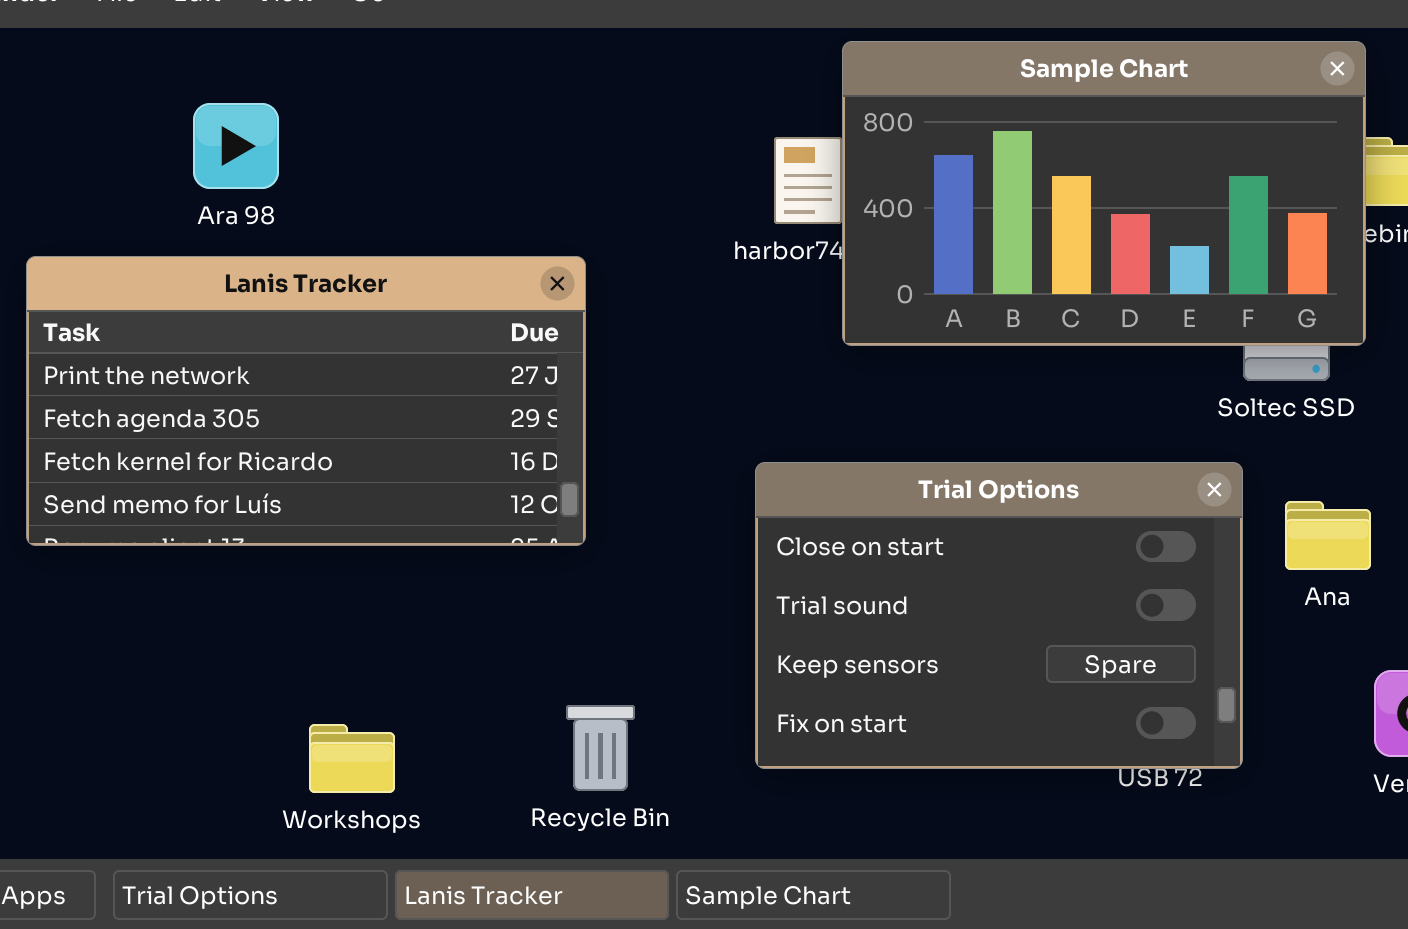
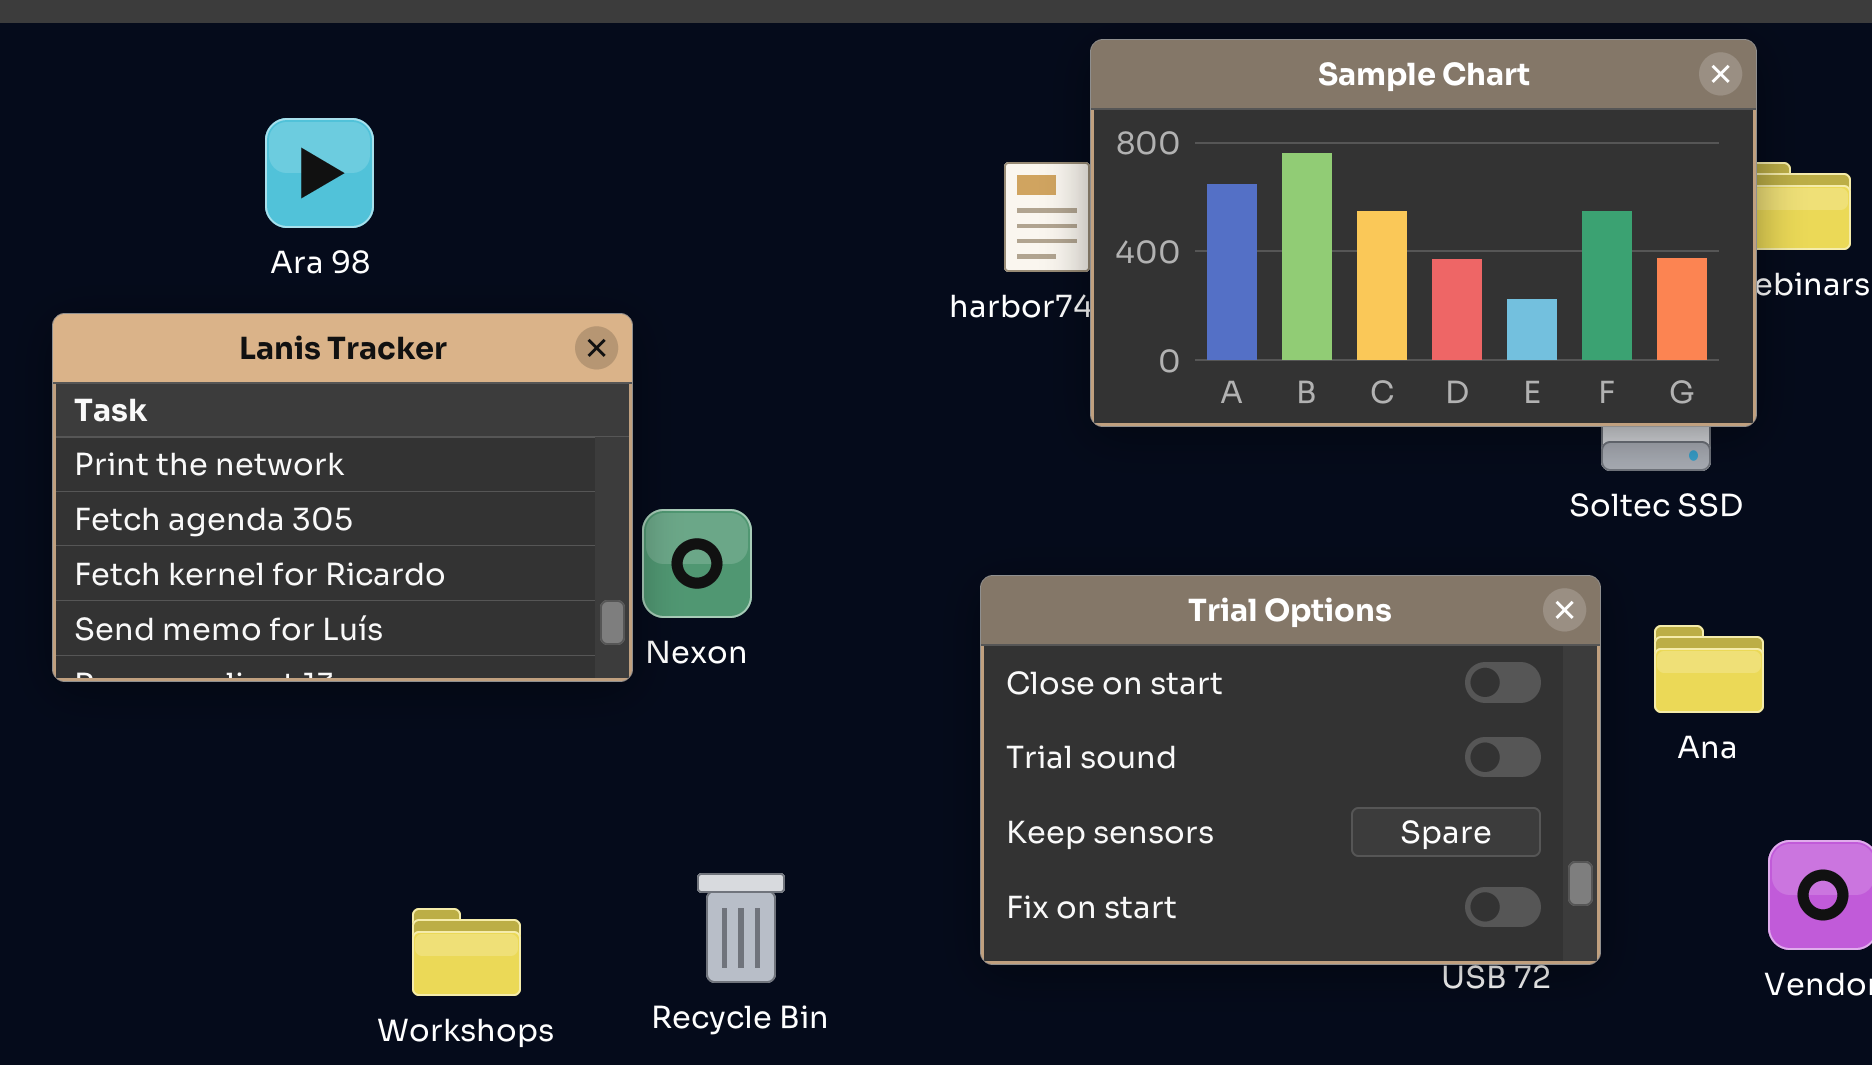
Lanis Tracker: [26,256,586,546] -> [52,313,633,682], resized
Recycle Bin: [566,705,635,791] -> [697,873,785,983], moved

